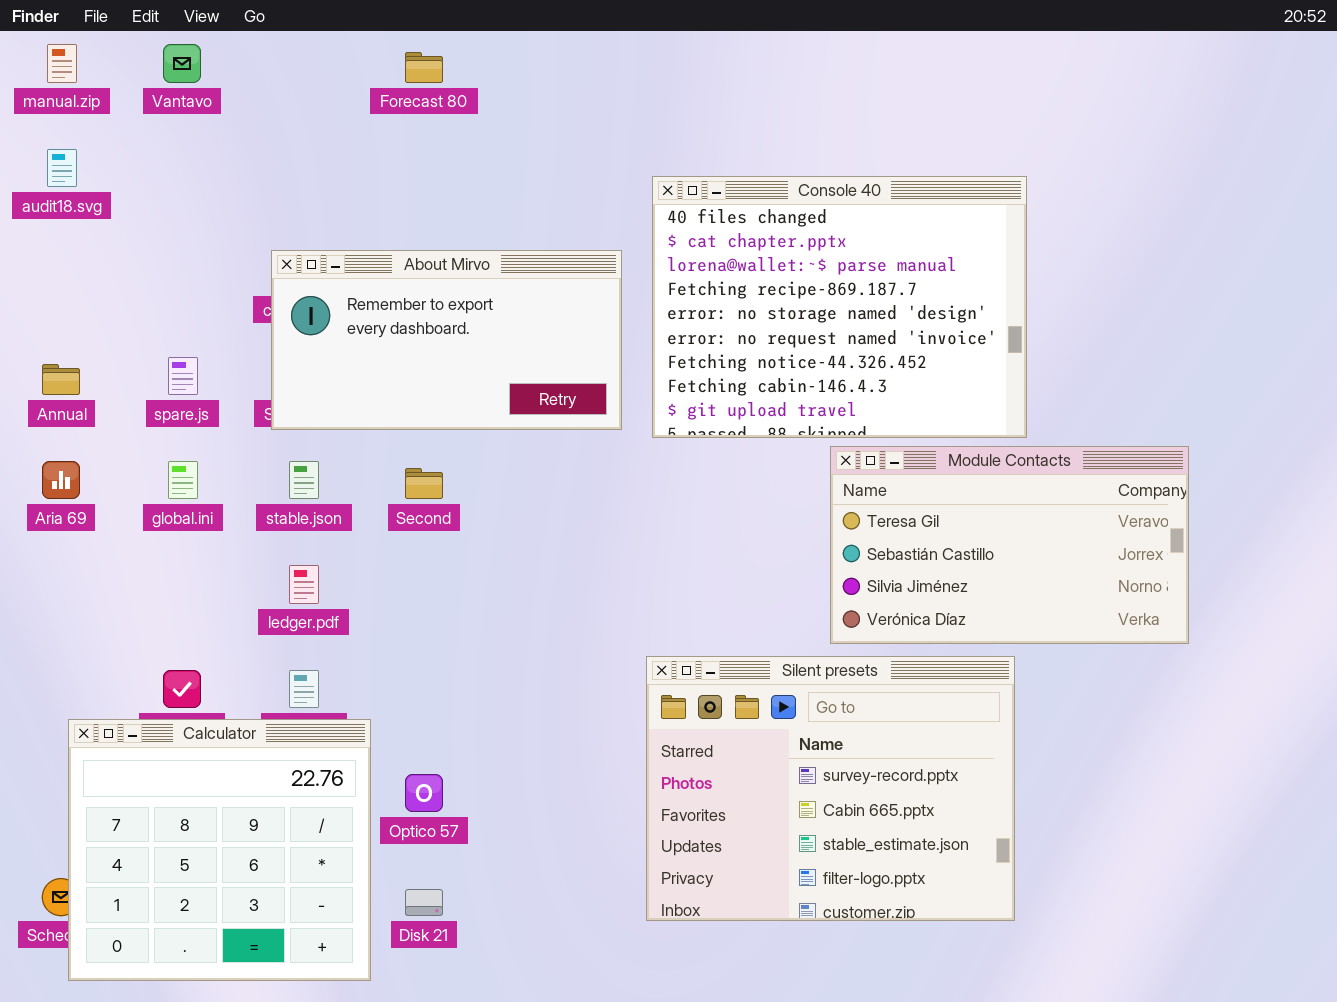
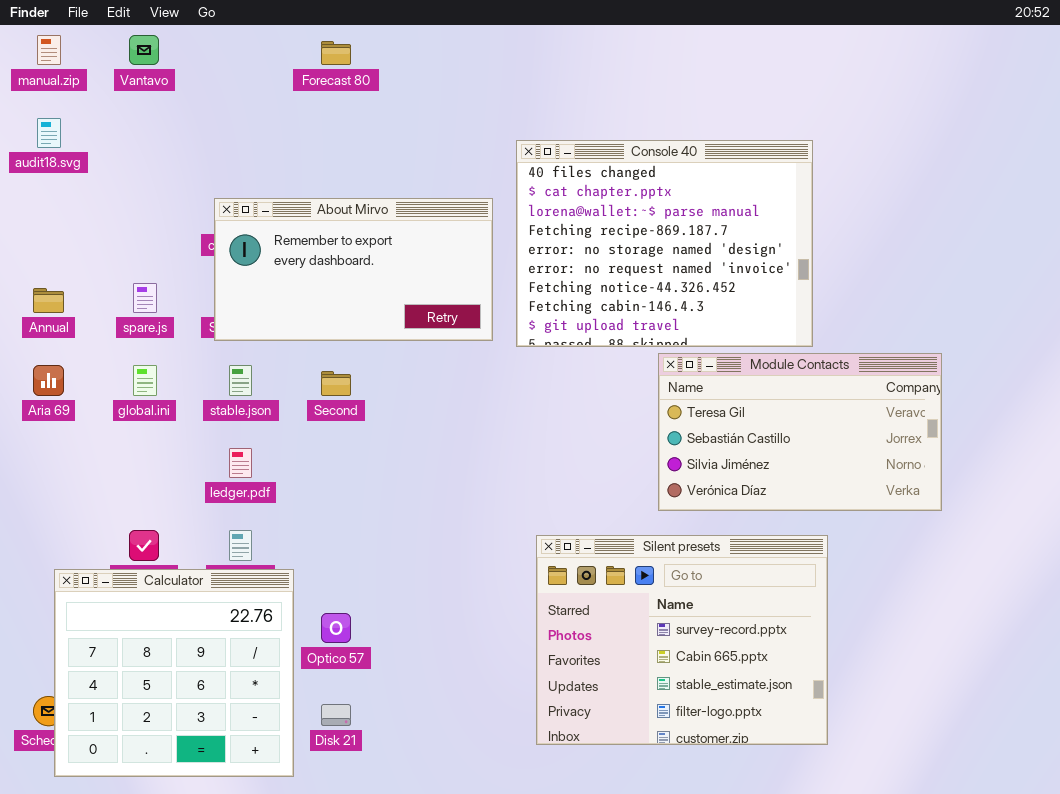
Silent presets: [646,656,1015,921] -> [536,535,828,745], moved

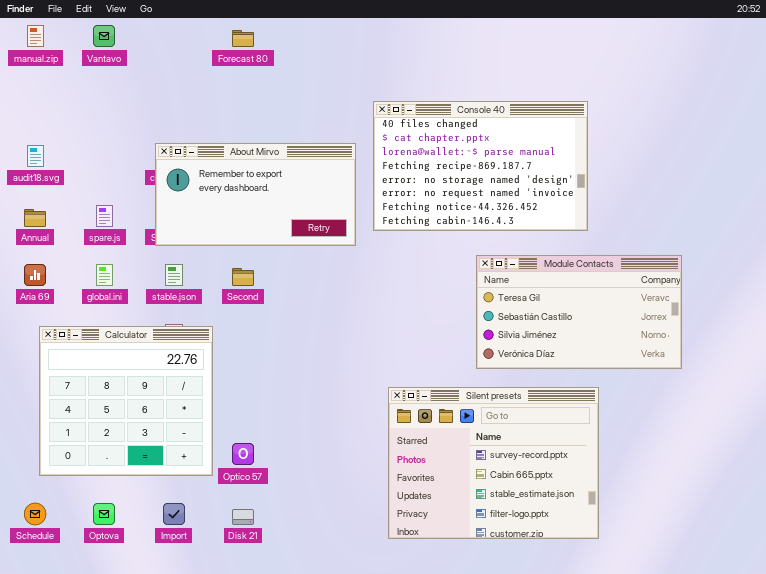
audit18.svg: [37,118,61,148] -> [27,145,44,167], moved
Console 40: [516,140,813,347] -> [373,101,588,231], resized
Calculator: [54,569,294,777] -> [39,326,213,476], moved

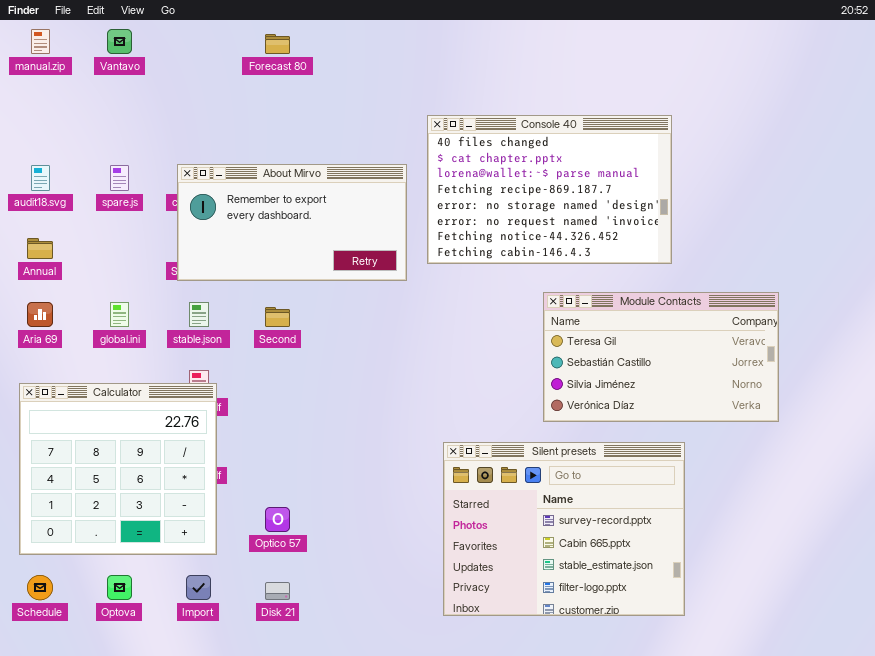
spare.js: [96,205,113,227] -> [110,165,129,191], moved
Calculator: [39,326,213,476] -> [19,383,217,555], moved

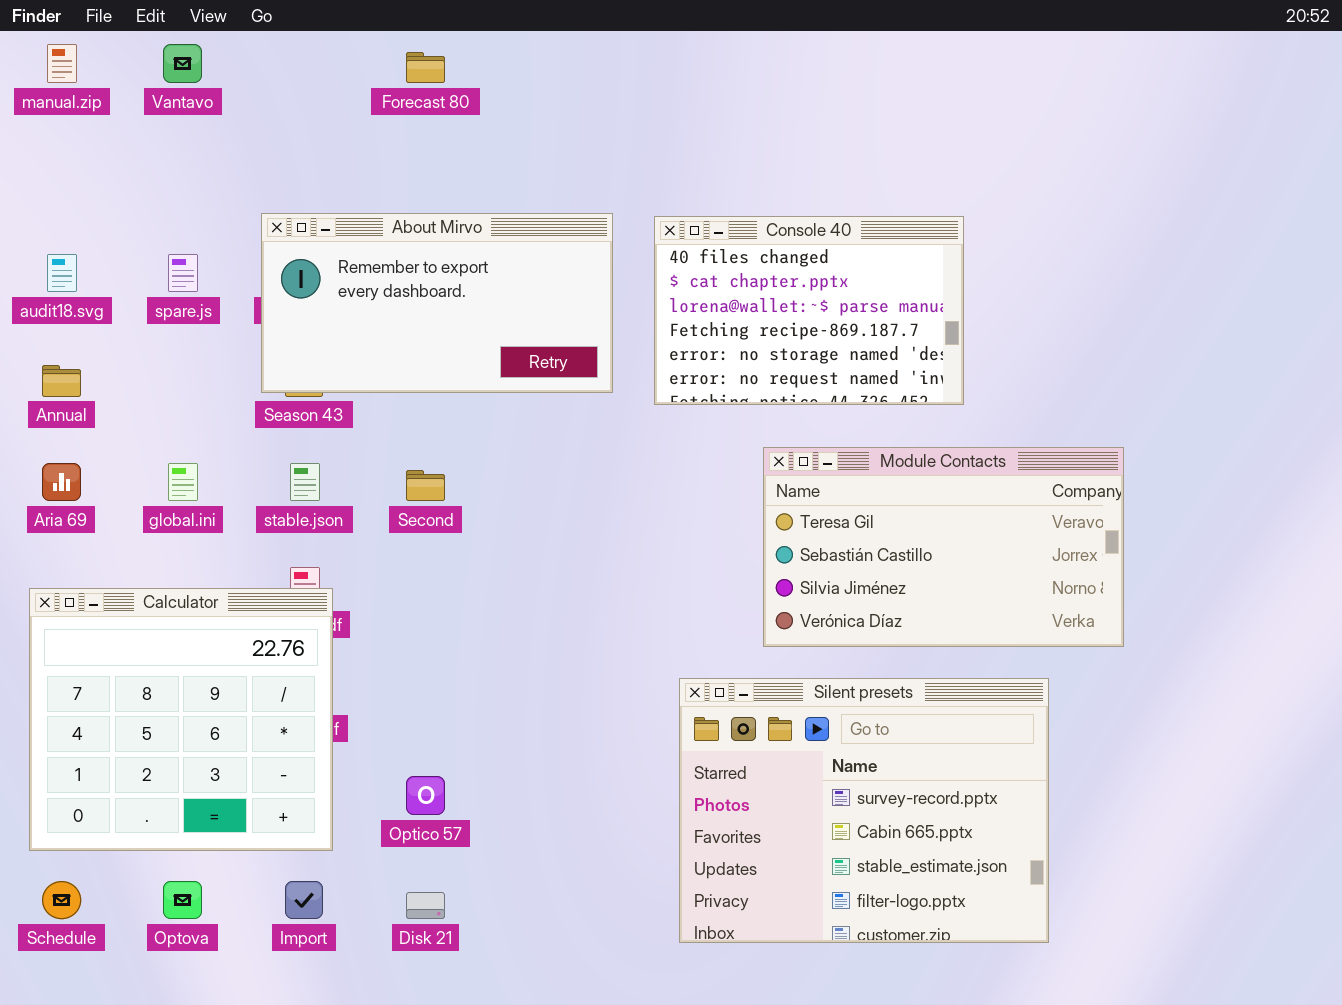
Console 40: [427,115,672,264] -> [654,216,964,405], resized
About Mirvo: [177,164,407,281] -> [261,213,613,393], moved
Module Contacts: [543,292,779,422] -> [763,447,1124,647], moved

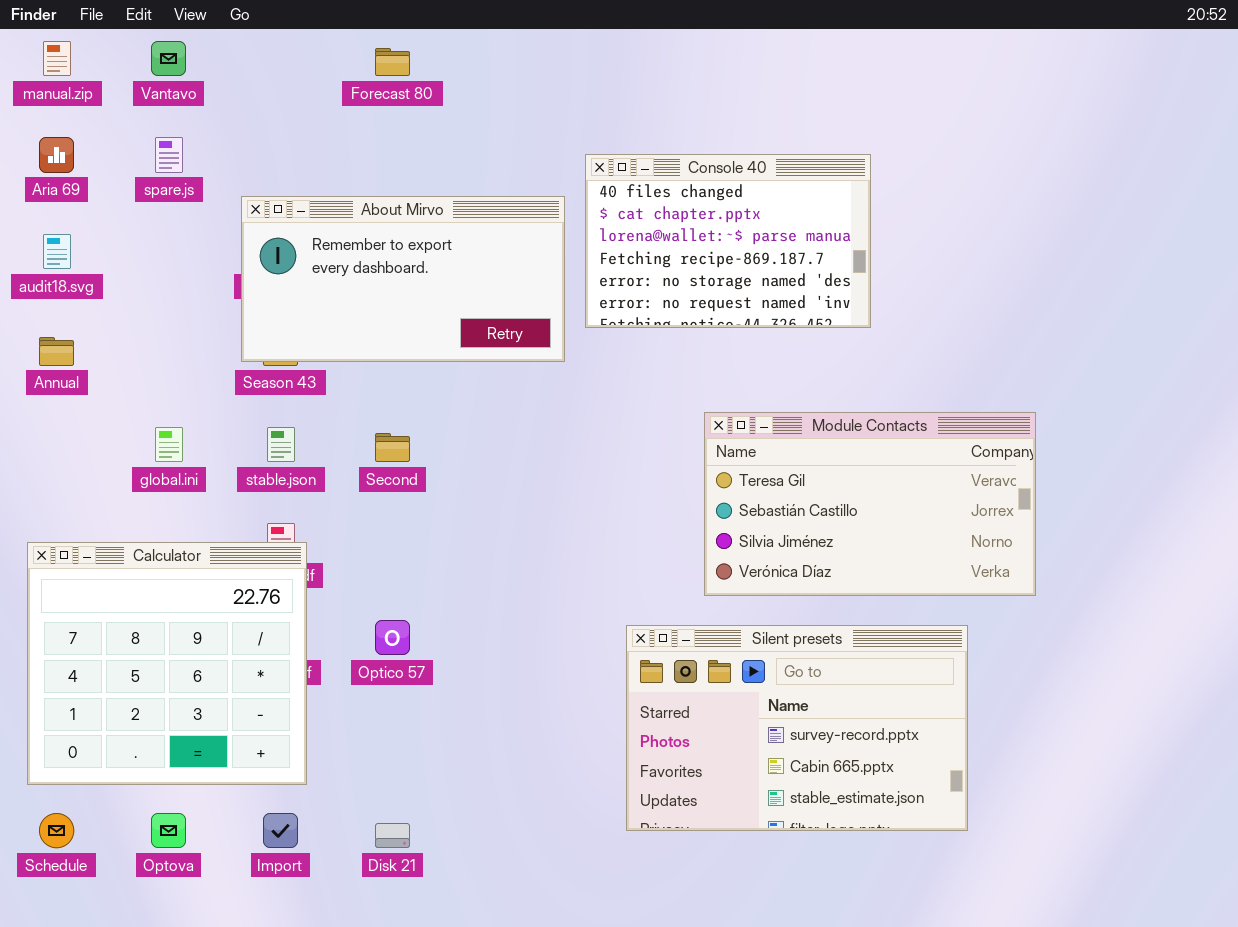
Console 40: [654,216,964,405] -> [585,154,871,328], moved
spare.js: [168,254,198,292] -> [155,137,183,173], moved
Aria 69: [42,463,81,501] -> [39,137,74,173], moved
Silent presets: [679,678,1049,943] -> [626,625,968,831], resized
Optico 57: [406,776,445,815] -> [375,620,410,655], moved

